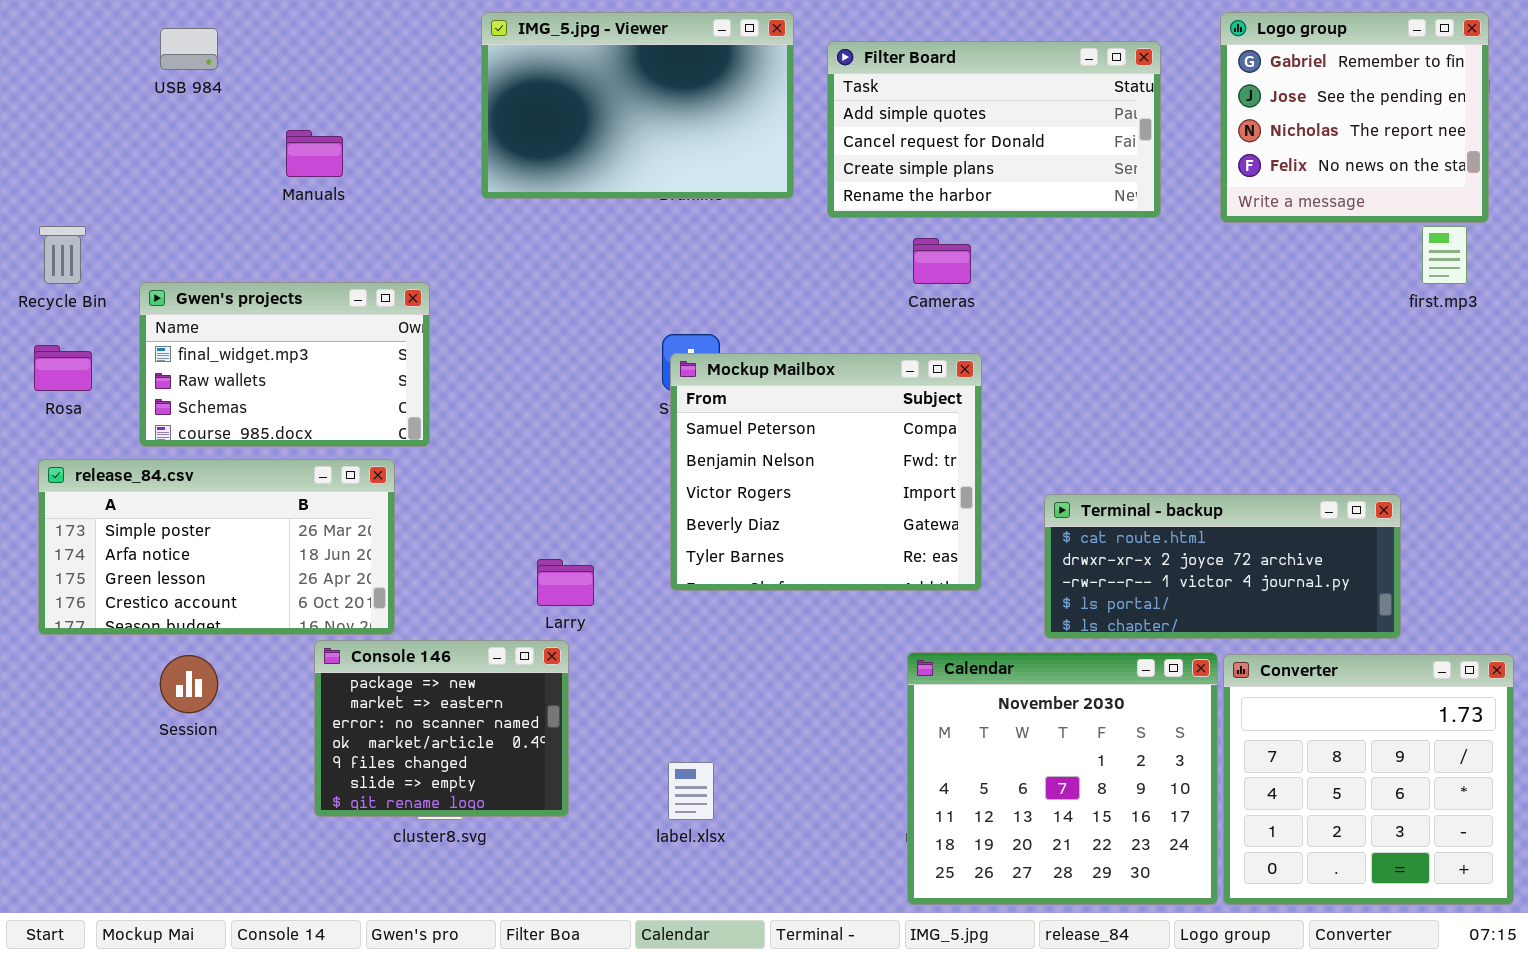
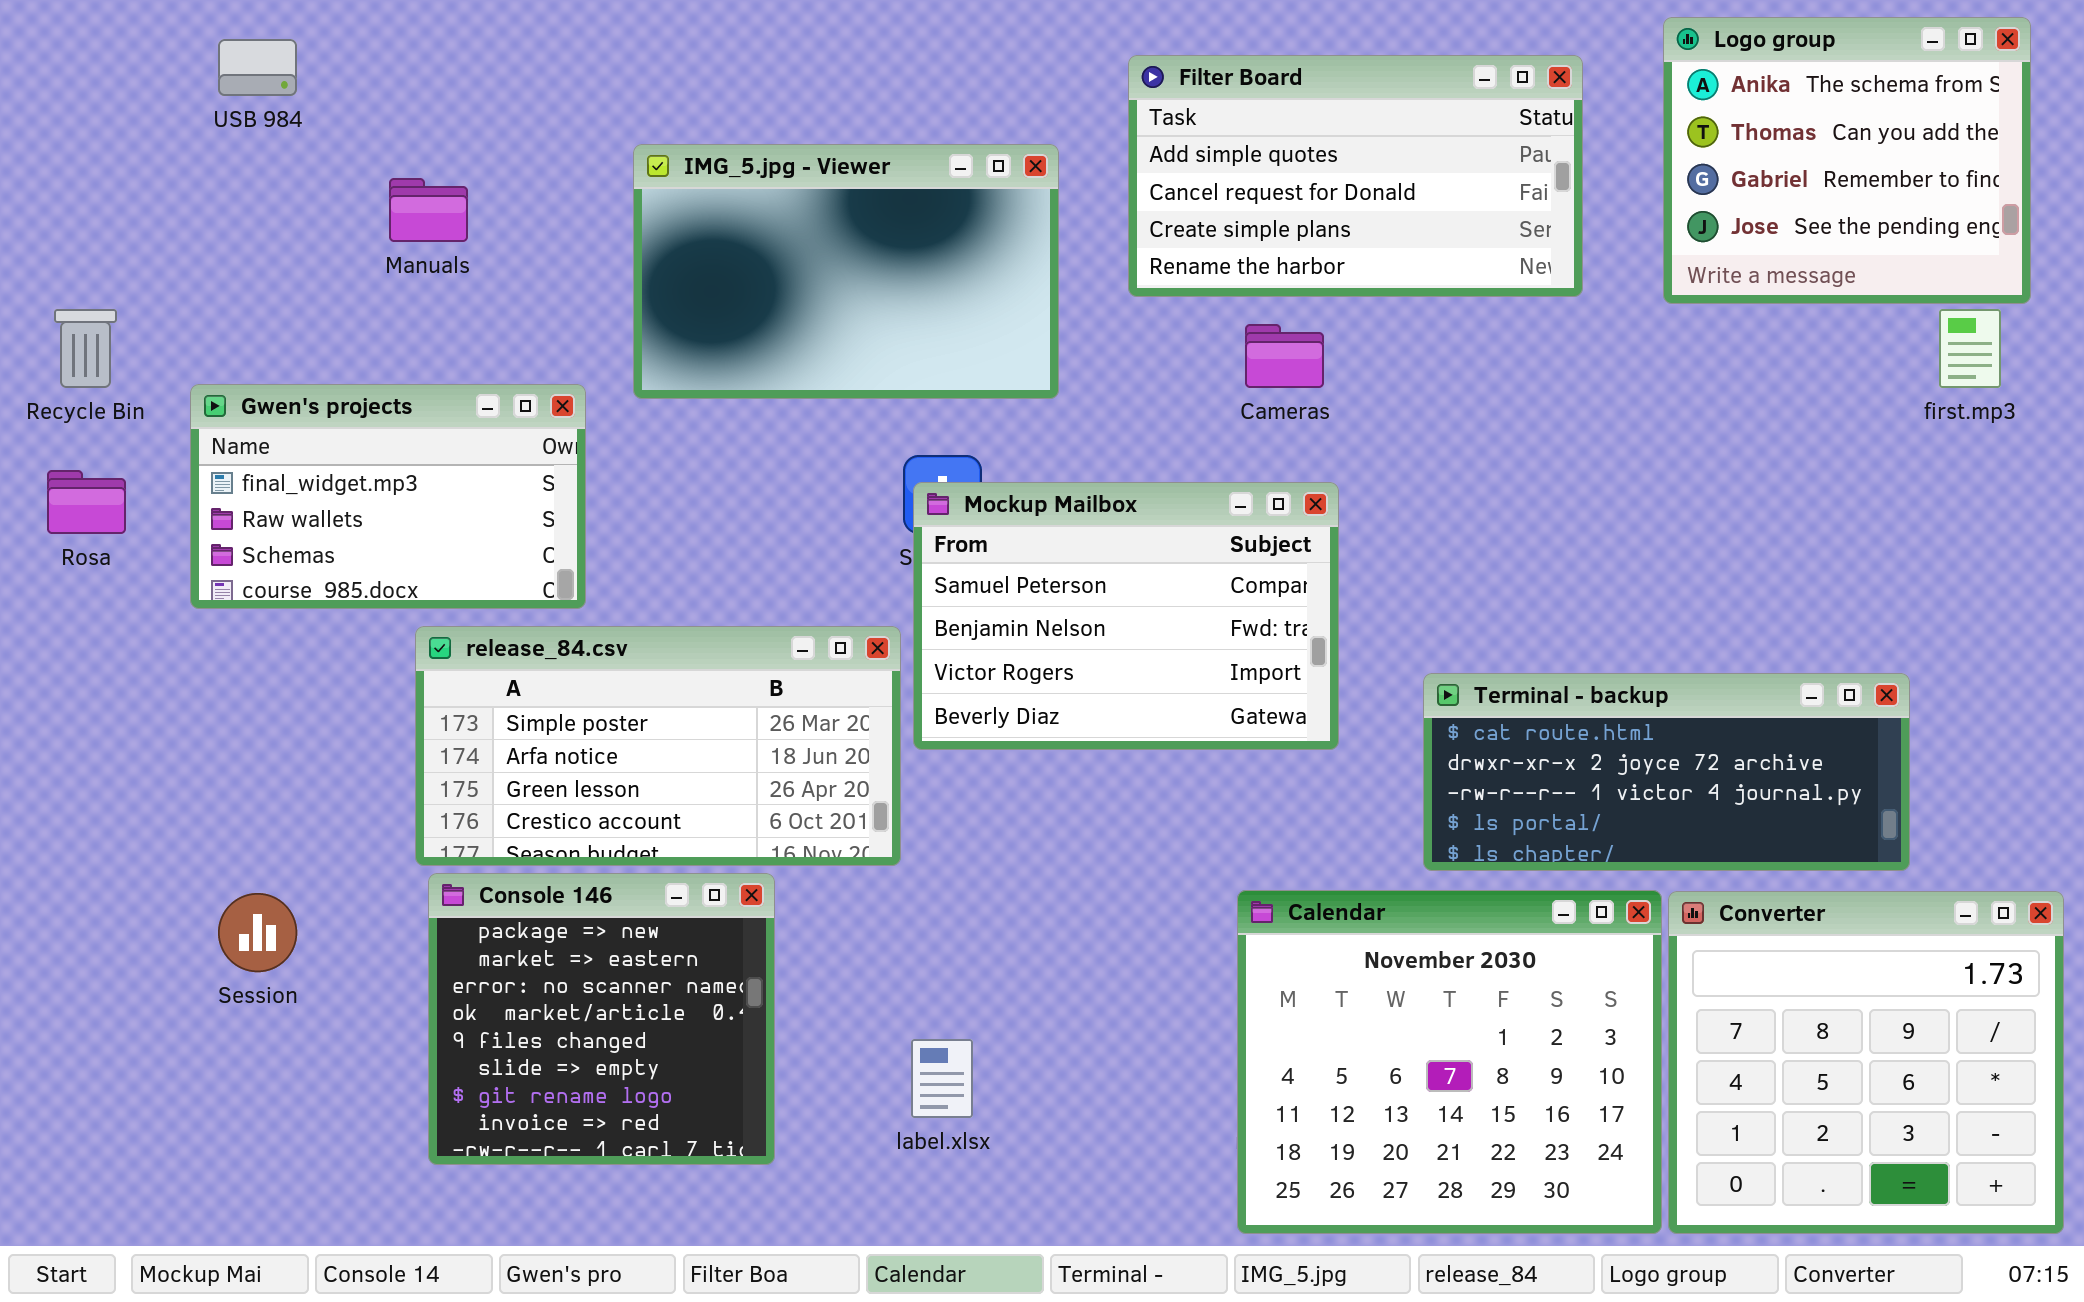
IMG_5.jpg - Viewer: [481,12,794,199] -> [633,144,1059,399], moved
Logo group: [1220,12,1489,223] -> [1663,17,2031,304], scrolled up 2 rows
Mockup Mailbox: [670,353,982,591] -> [913,482,1339,750], resized
release_84.csv: [38,459,395,635] -> [415,626,901,866], moved
Console 146: [314,640,569,817] -> [428,873,775,1165], resized

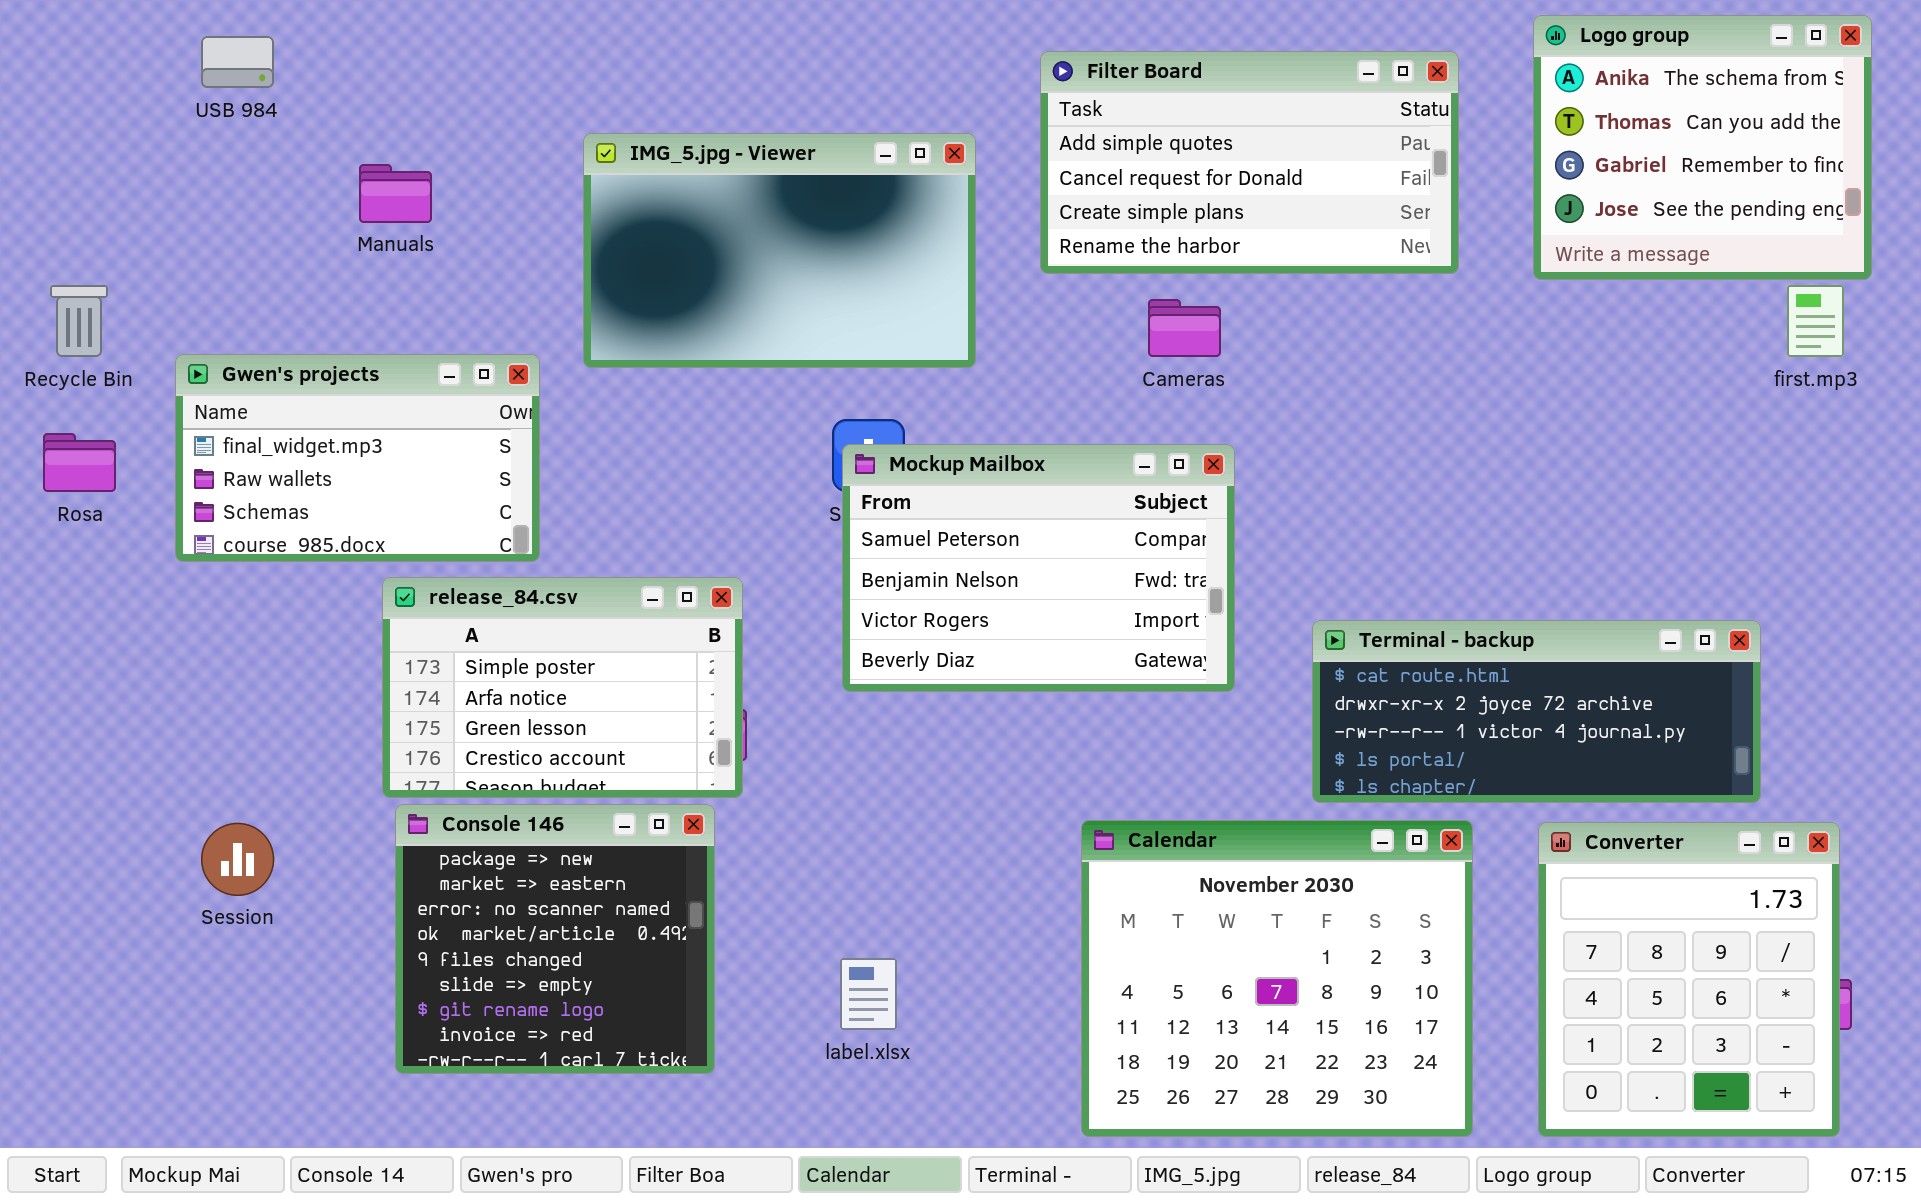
release_84.csv: [415,626,901,866] -> [382,577,743,798], resized
Calendar: [1237,890,1662,1234] -> [1081,820,1473,1137], moved
Converter: [1668,891,2064,1234] -> [1538,822,1840,1137], resized

